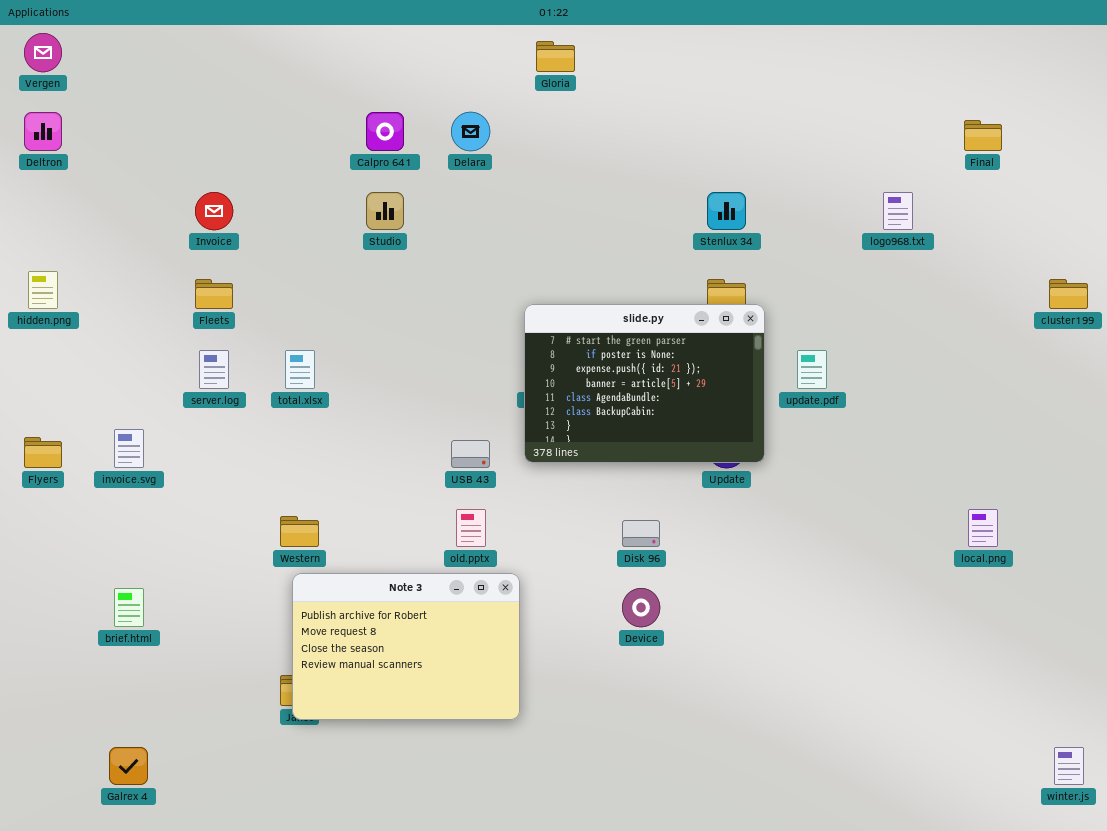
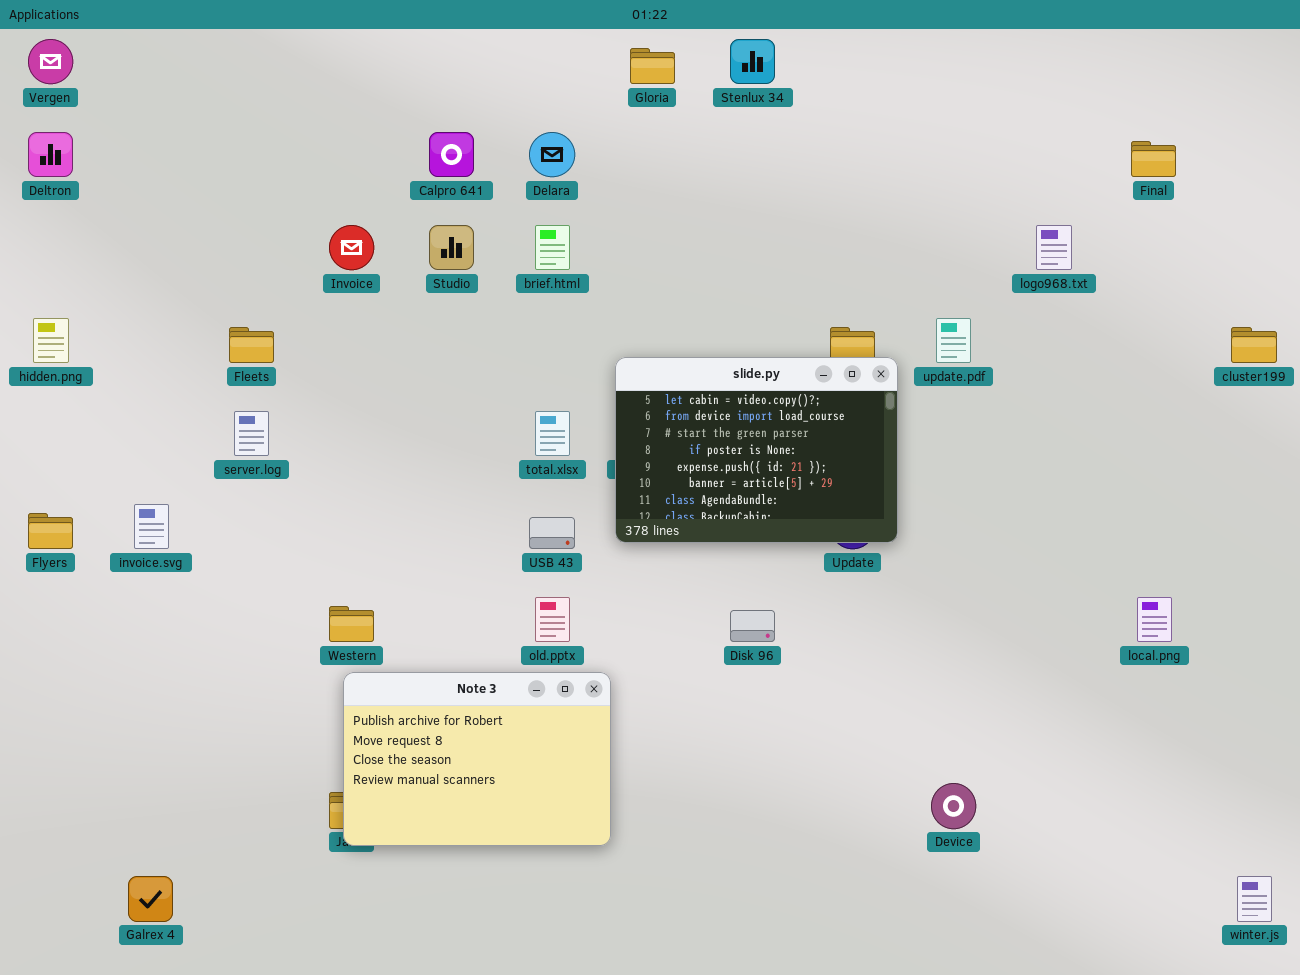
Invoice: [195,192,233,230] -> [329,225,374,270], moved
Stenlux 34: [707,192,746,230] -> [730,39,775,84], moved
slide.py: [524,304,765,463] -> [615,357,898,543], scrolled up 2 rows
total.xlsx: [285,350,315,389] -> [535,411,570,456], moved
update.pdf: [797,350,827,389] -> [936,318,971,363], moved
brief.html: [114,588,144,627] -> [535,225,570,270], moved
Device: [622,588,660,627] -> [931,783,976,829], moved

